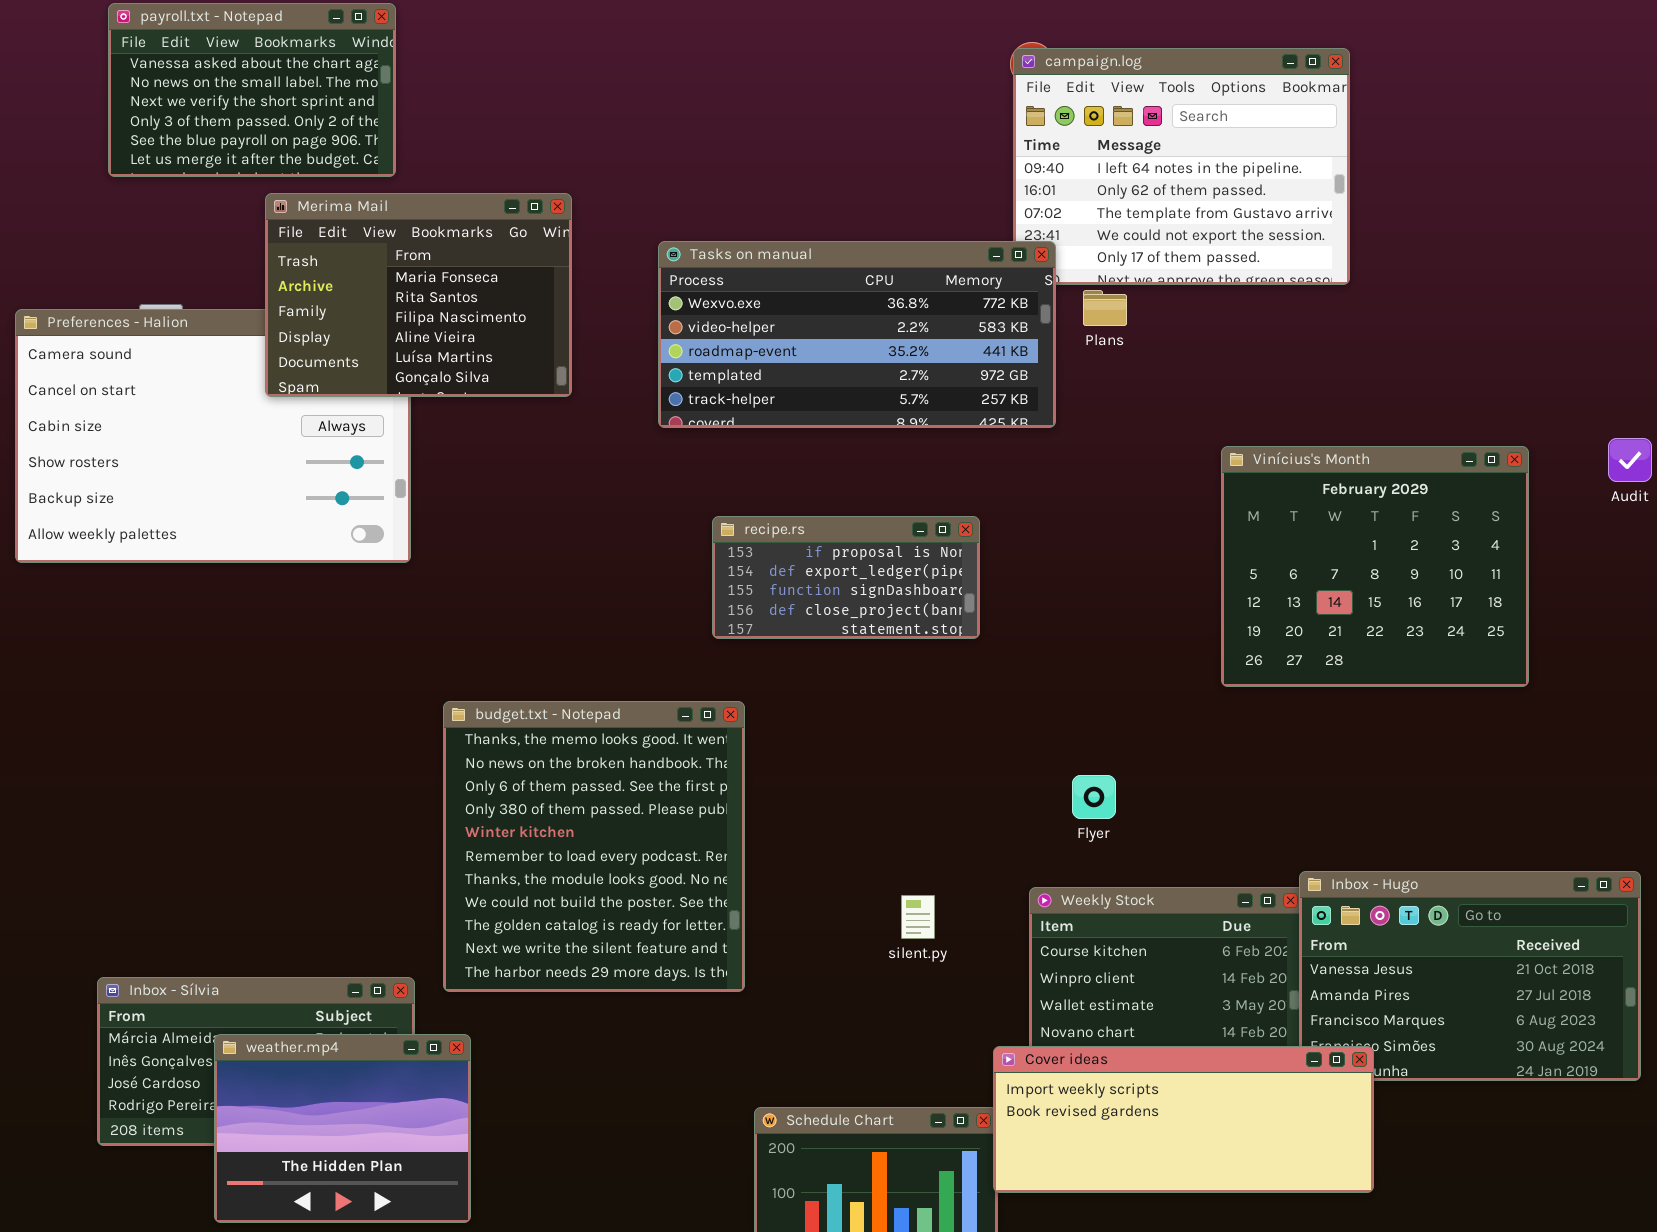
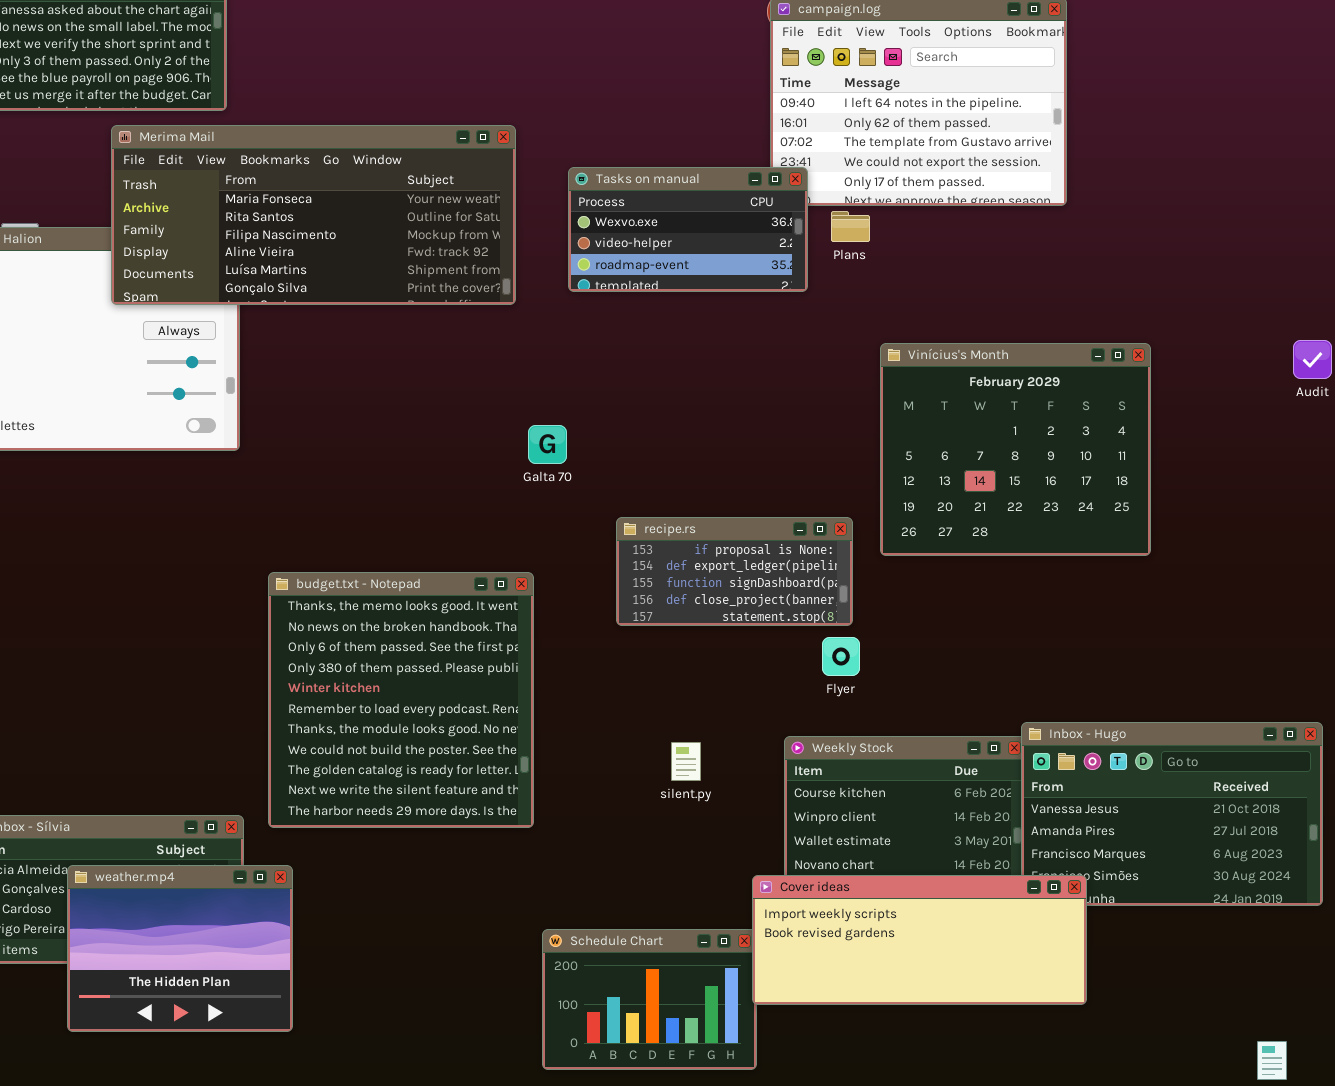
Merima Mail: [265,193,572,397] -> [111,125,516,305], resized
Tasks on manual: [658,241,1056,428] -> [568,167,808,292], resized
Vinícius's Month: [1221,446,1529,687] -> [880,343,1151,556], moved
recipe.rs: [712,516,980,639] -> [616,517,853,626], moved

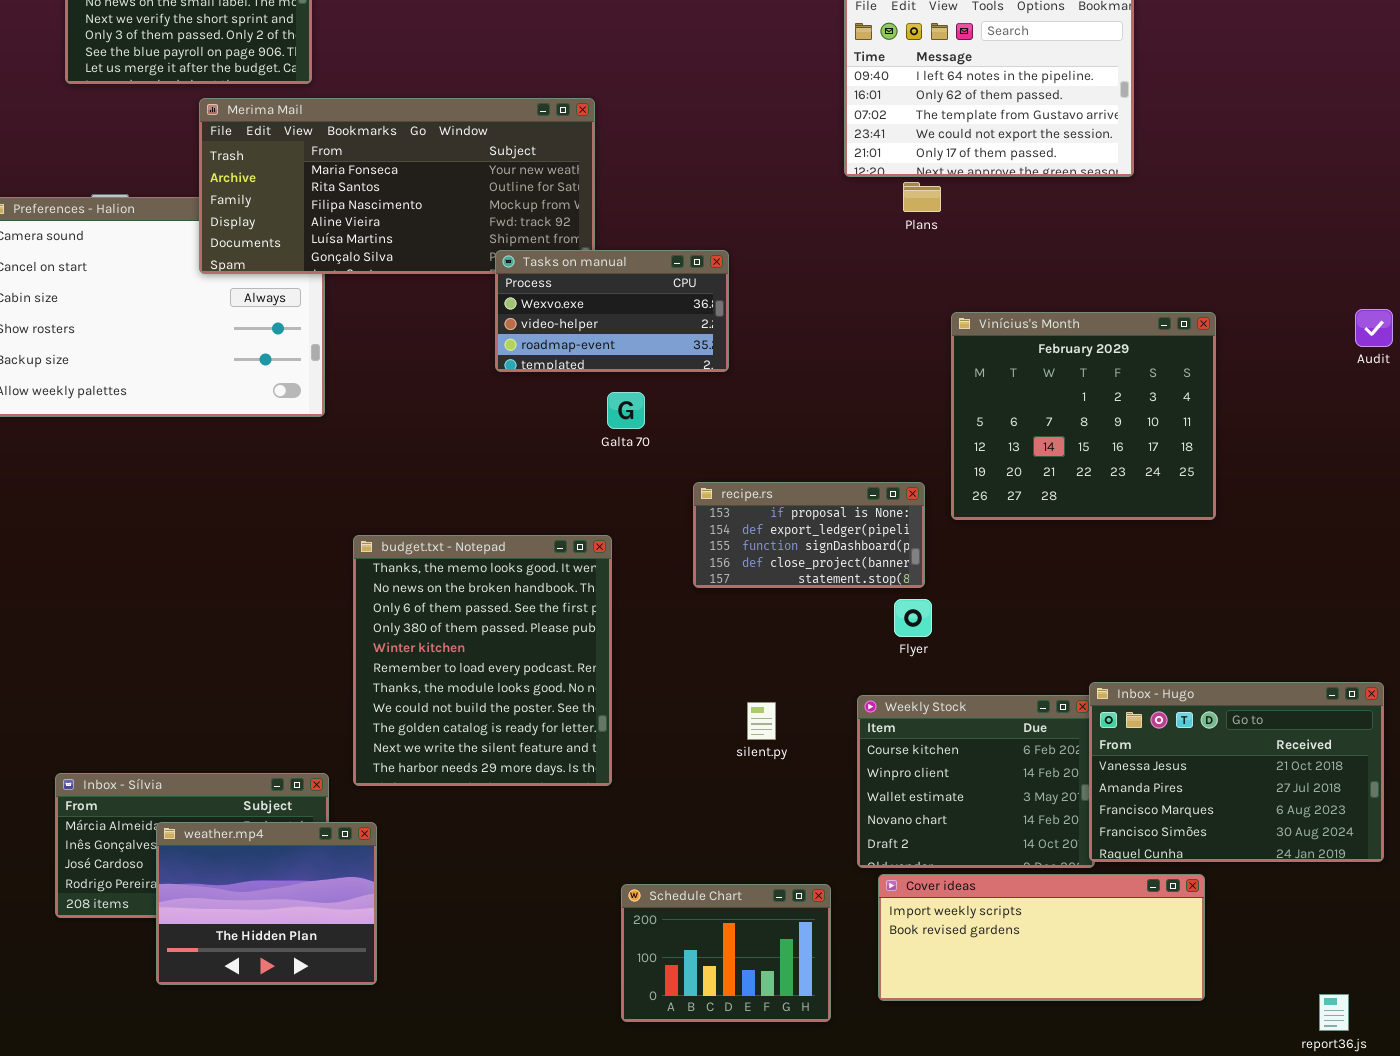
Tasks on manual: [568,167,808,292] -> [495,250,729,372], moved
Cover ideas: [752,875,1087,1005] -> [878,874,1205,1001], moved

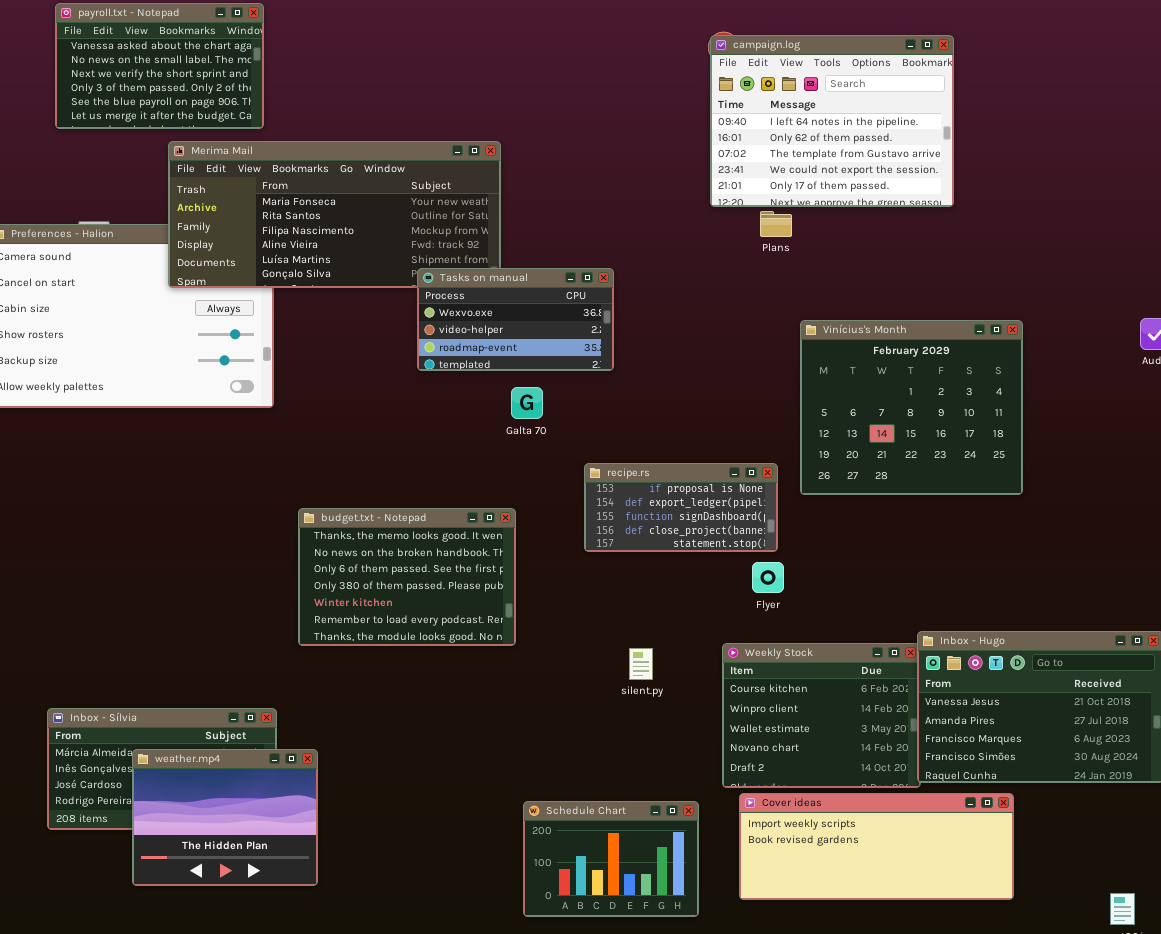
budget.txt - Notepad: [353,535,612,786] -> [298,508,516,646], resized

